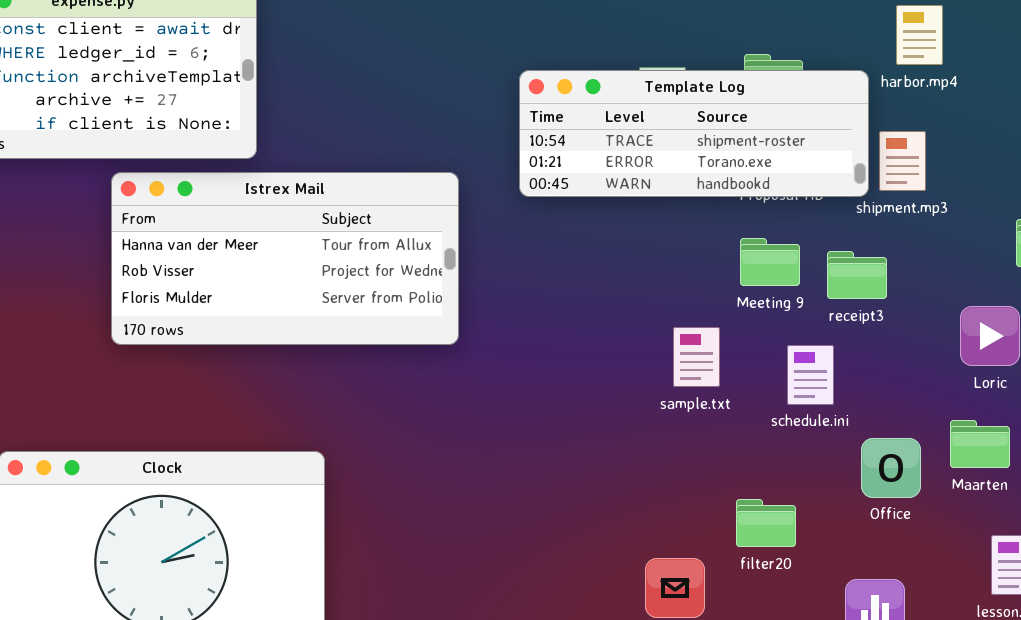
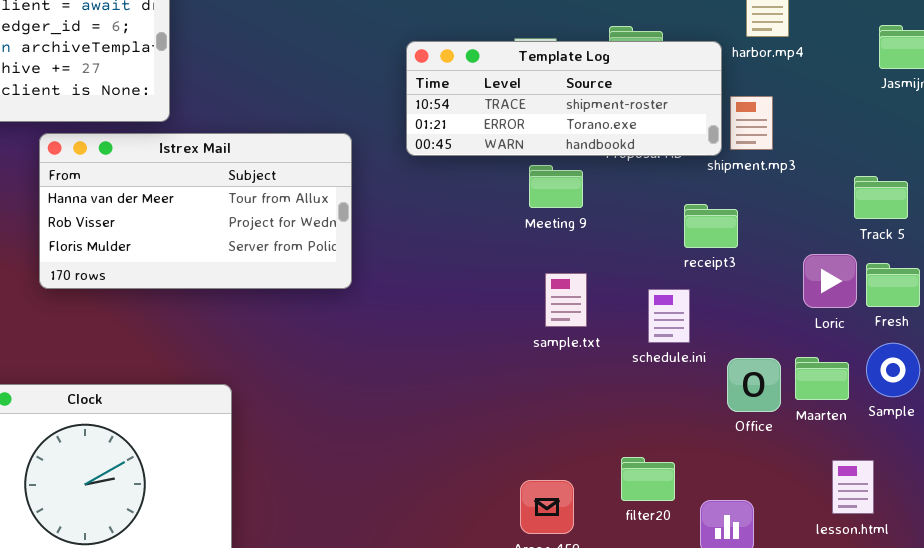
Meeting 9: [740,238,800,286] -> [529,165,583,208], moved
Office: [861,438,921,498] -> [727,358,781,412], moved
filter20: [736,499,796,547] -> [621,457,675,501], moved

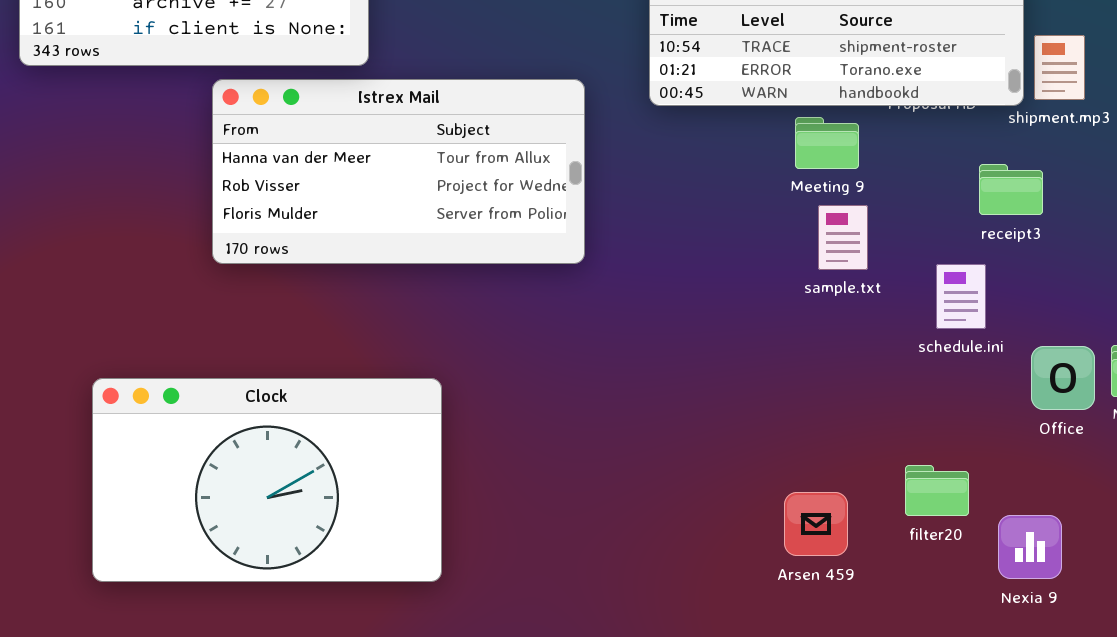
sample.txt: [545,273,587,327] -> [818,205,868,270], moved

